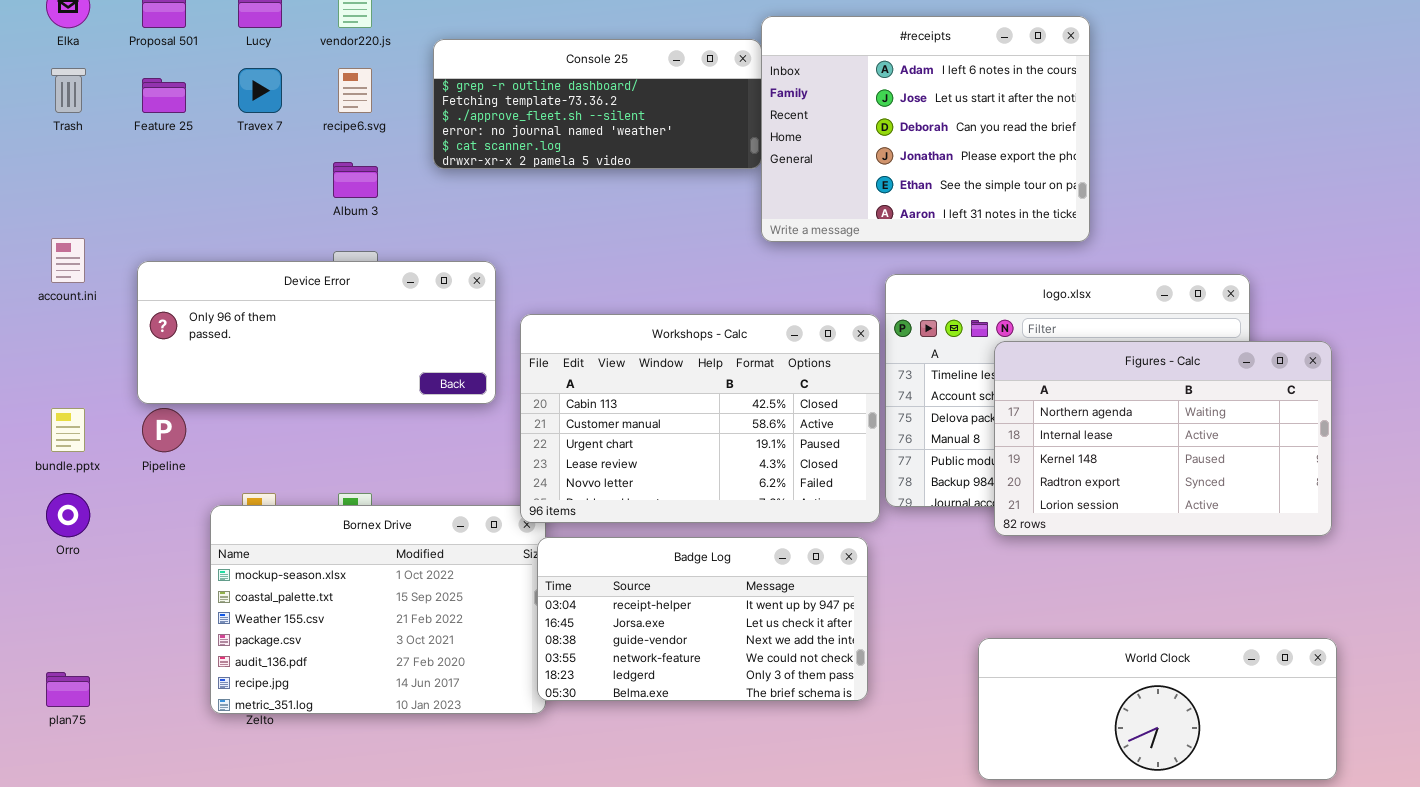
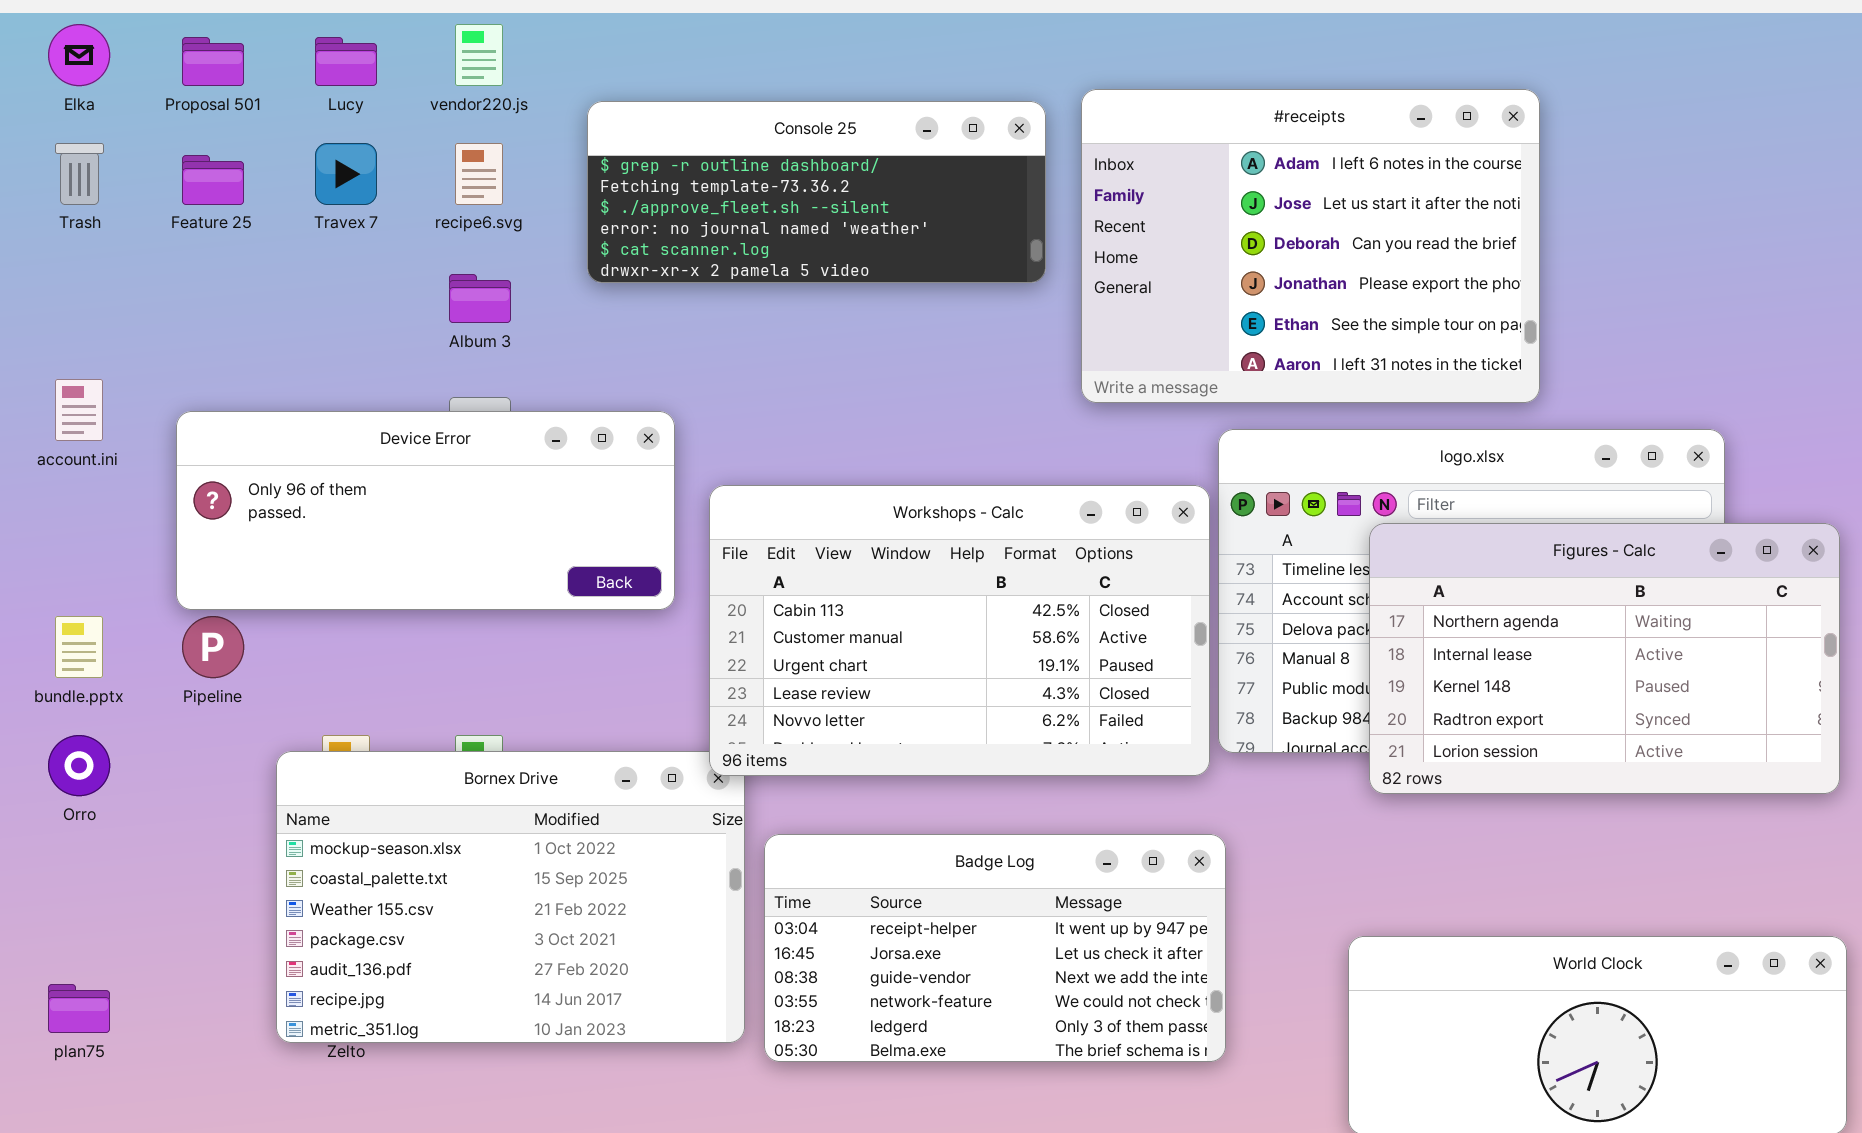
#receipts: [761,16,1090,242] -> [1081,89,1540,403], moved
Badge Log: [537,537,868,701] -> [764,834,1226,1062], moved

